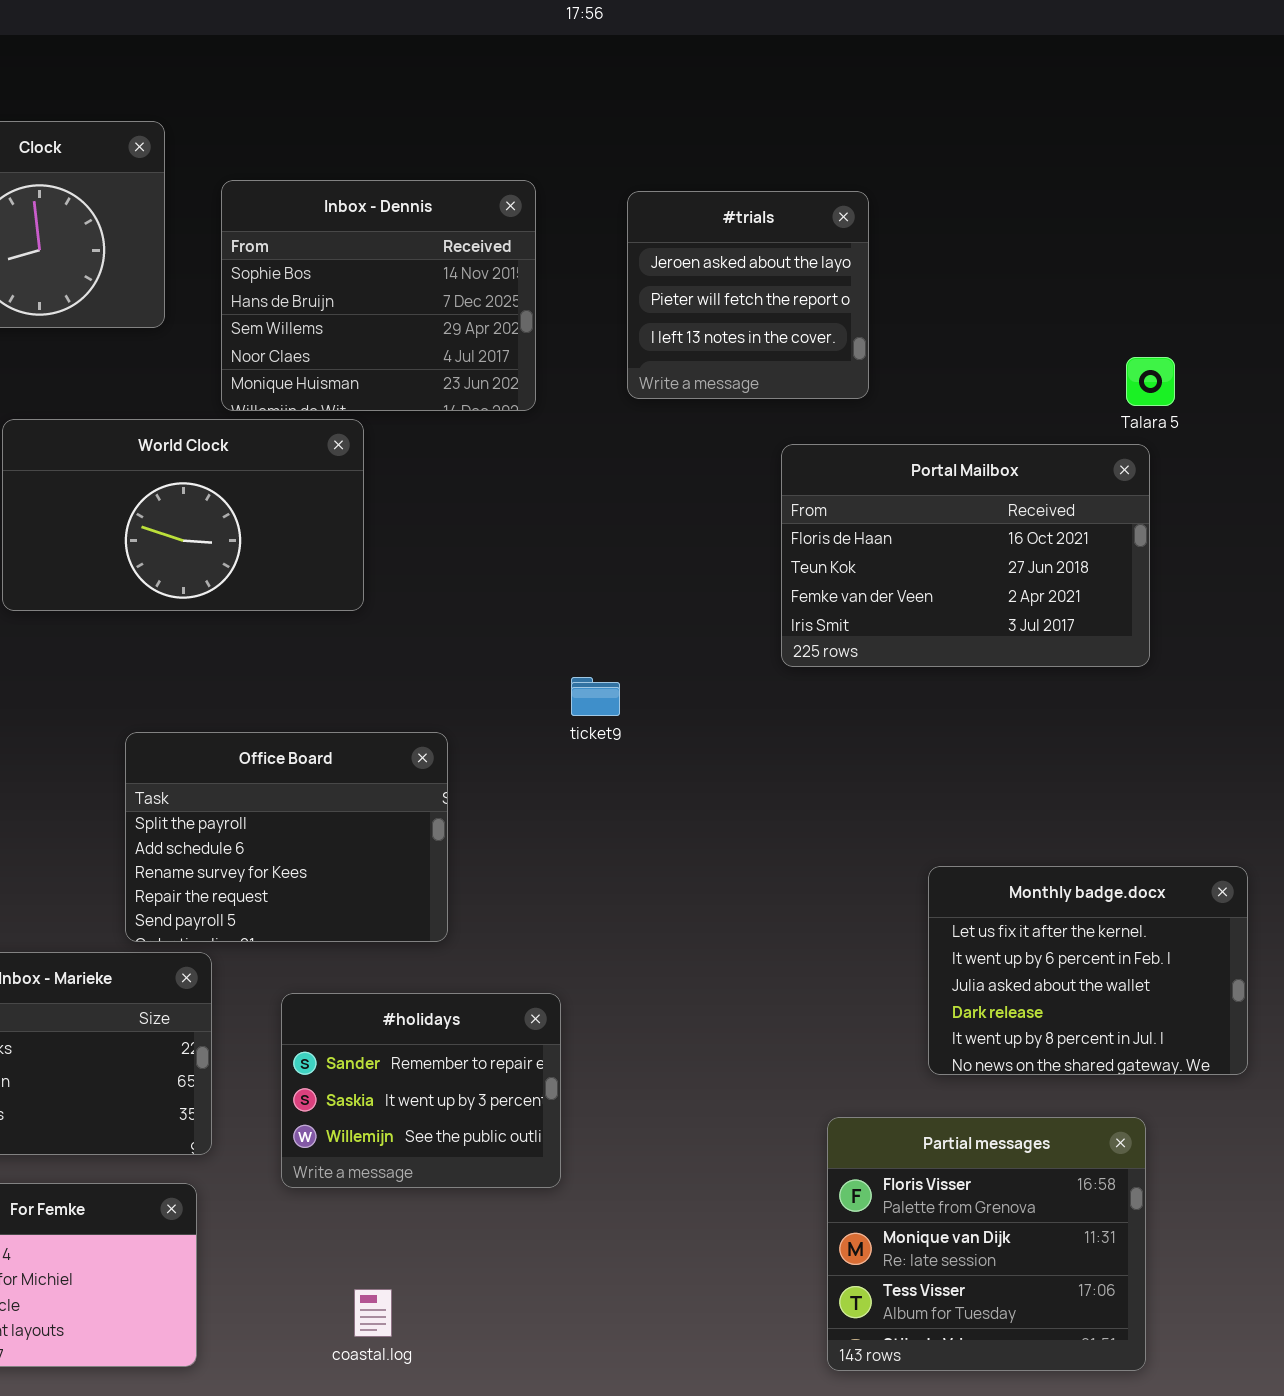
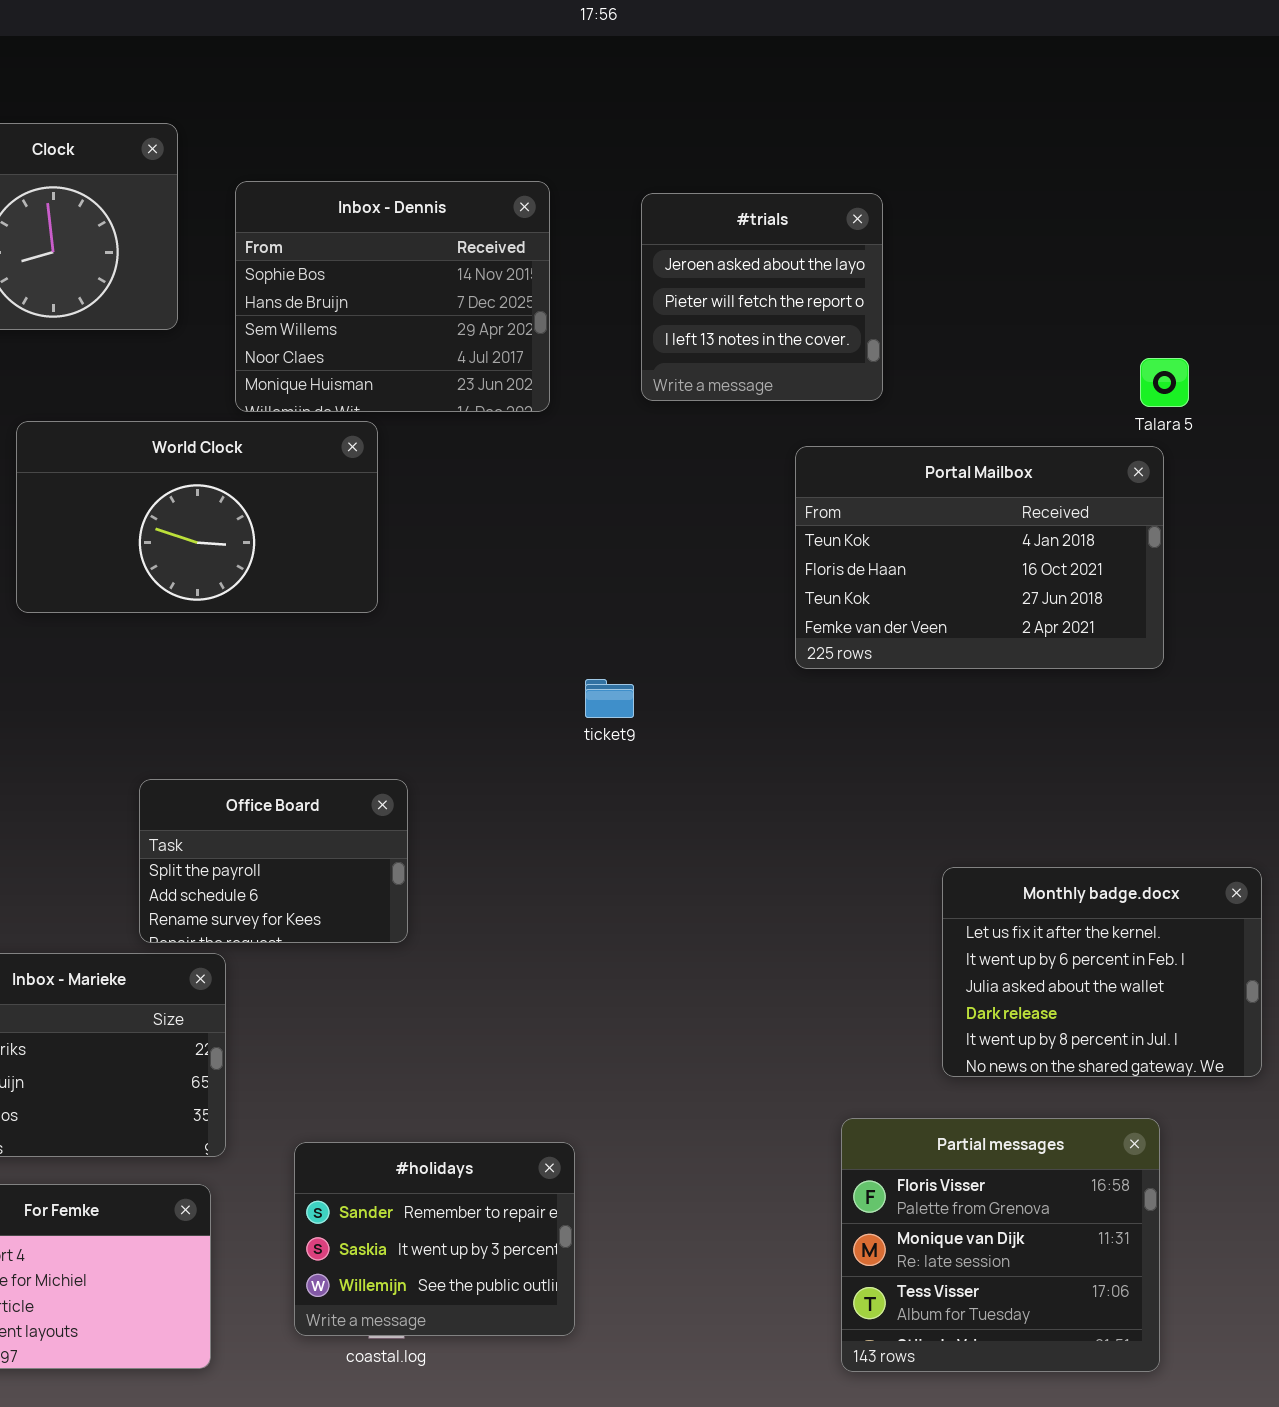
Portal Mailbox: [781,444,1150,667] -> [795,446,1164,669], scrolled up 1 row
Office Board: [125,732,448,942] -> [139,779,408,943], resized
#holidays: [281,993,561,1188] -> [294,1142,575,1336], moved

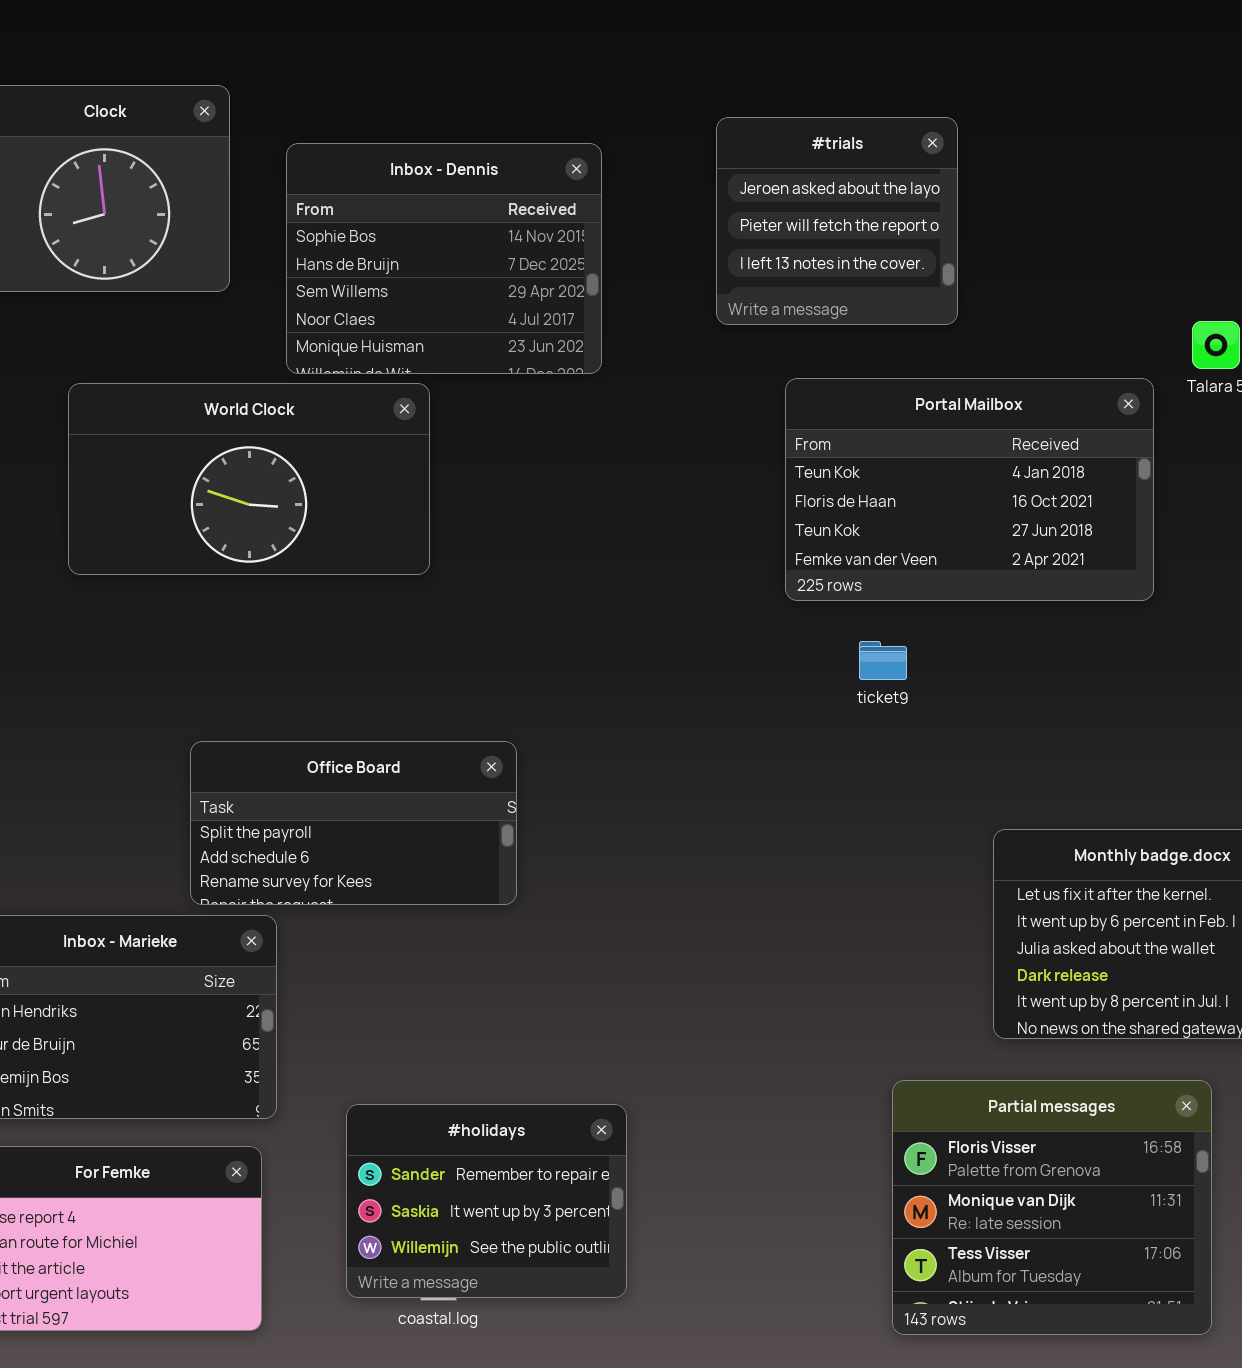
#trials: [641,193,883,401] -> [716,117,958,325], moved
Portal Mailbox: [795,446,1164,669] -> [785,378,1154,601], moved
ticket9: [585,679,634,718] -> [859,641,907,680], moved
Office Board: [139,779,408,943] -> [190,741,517,905], resized

